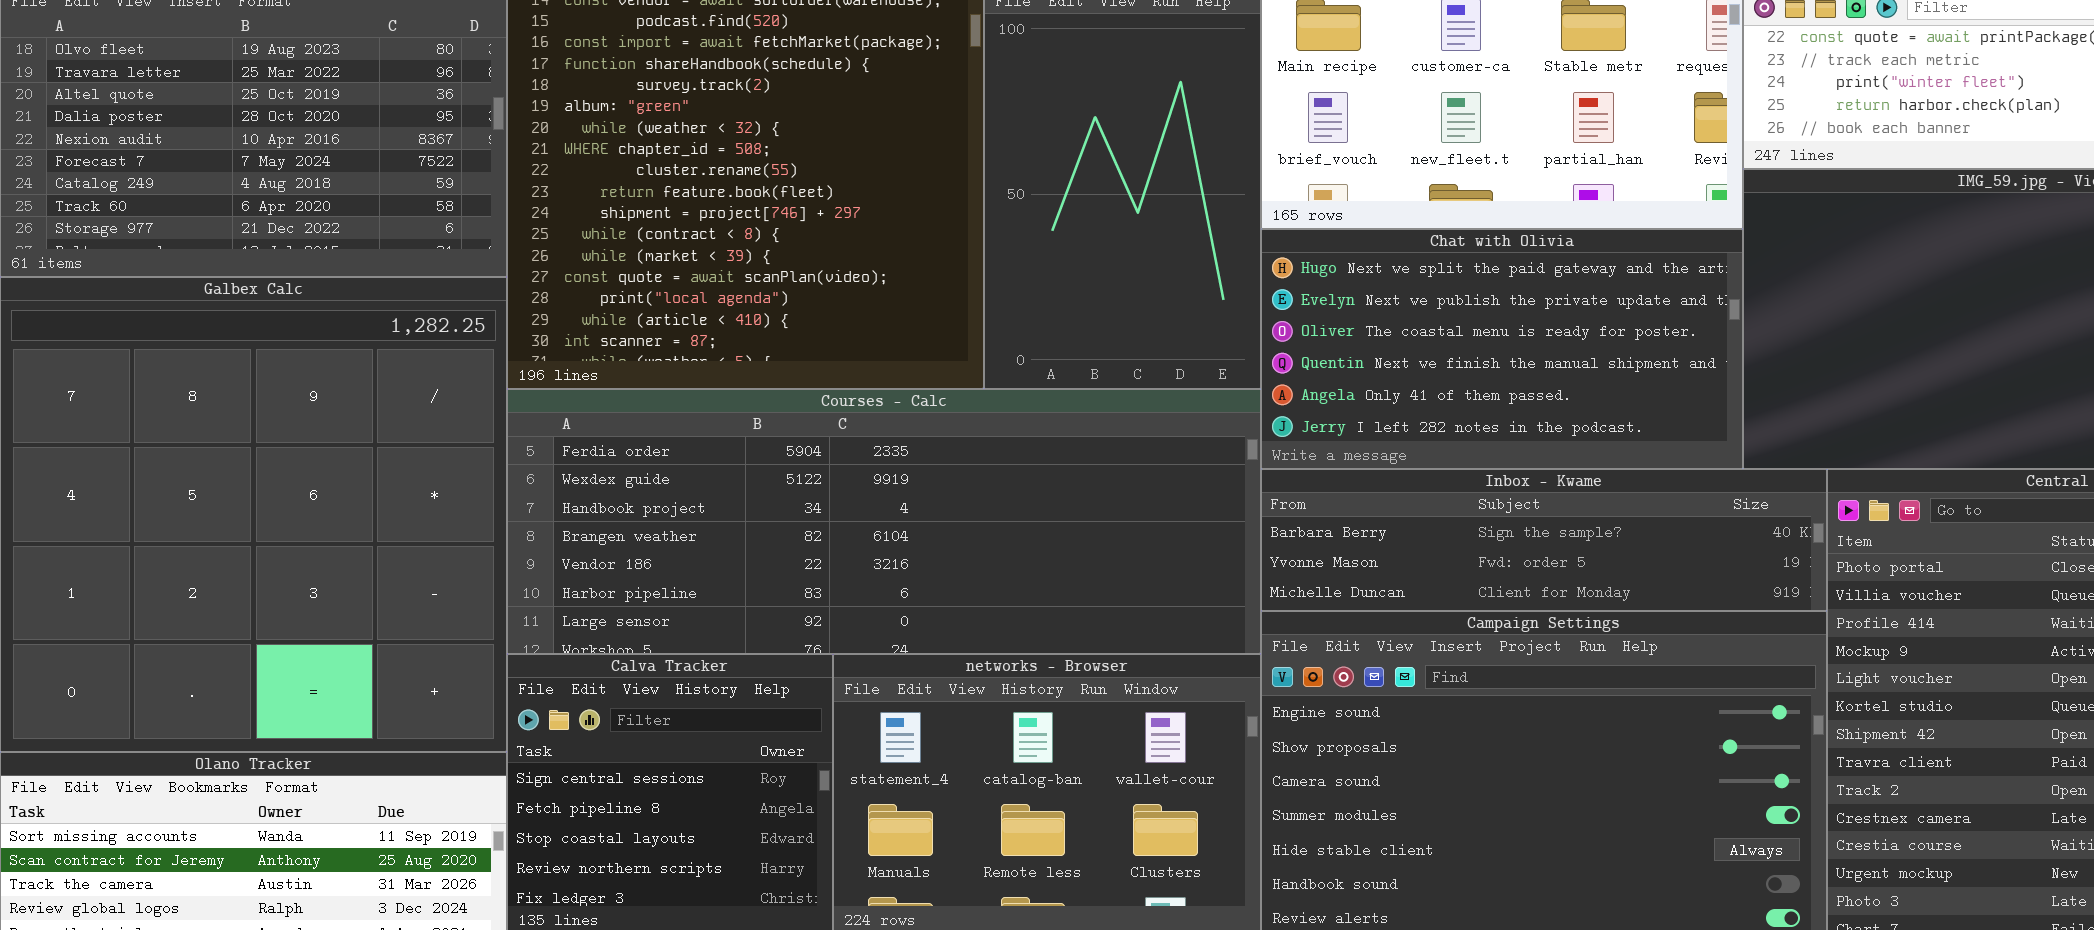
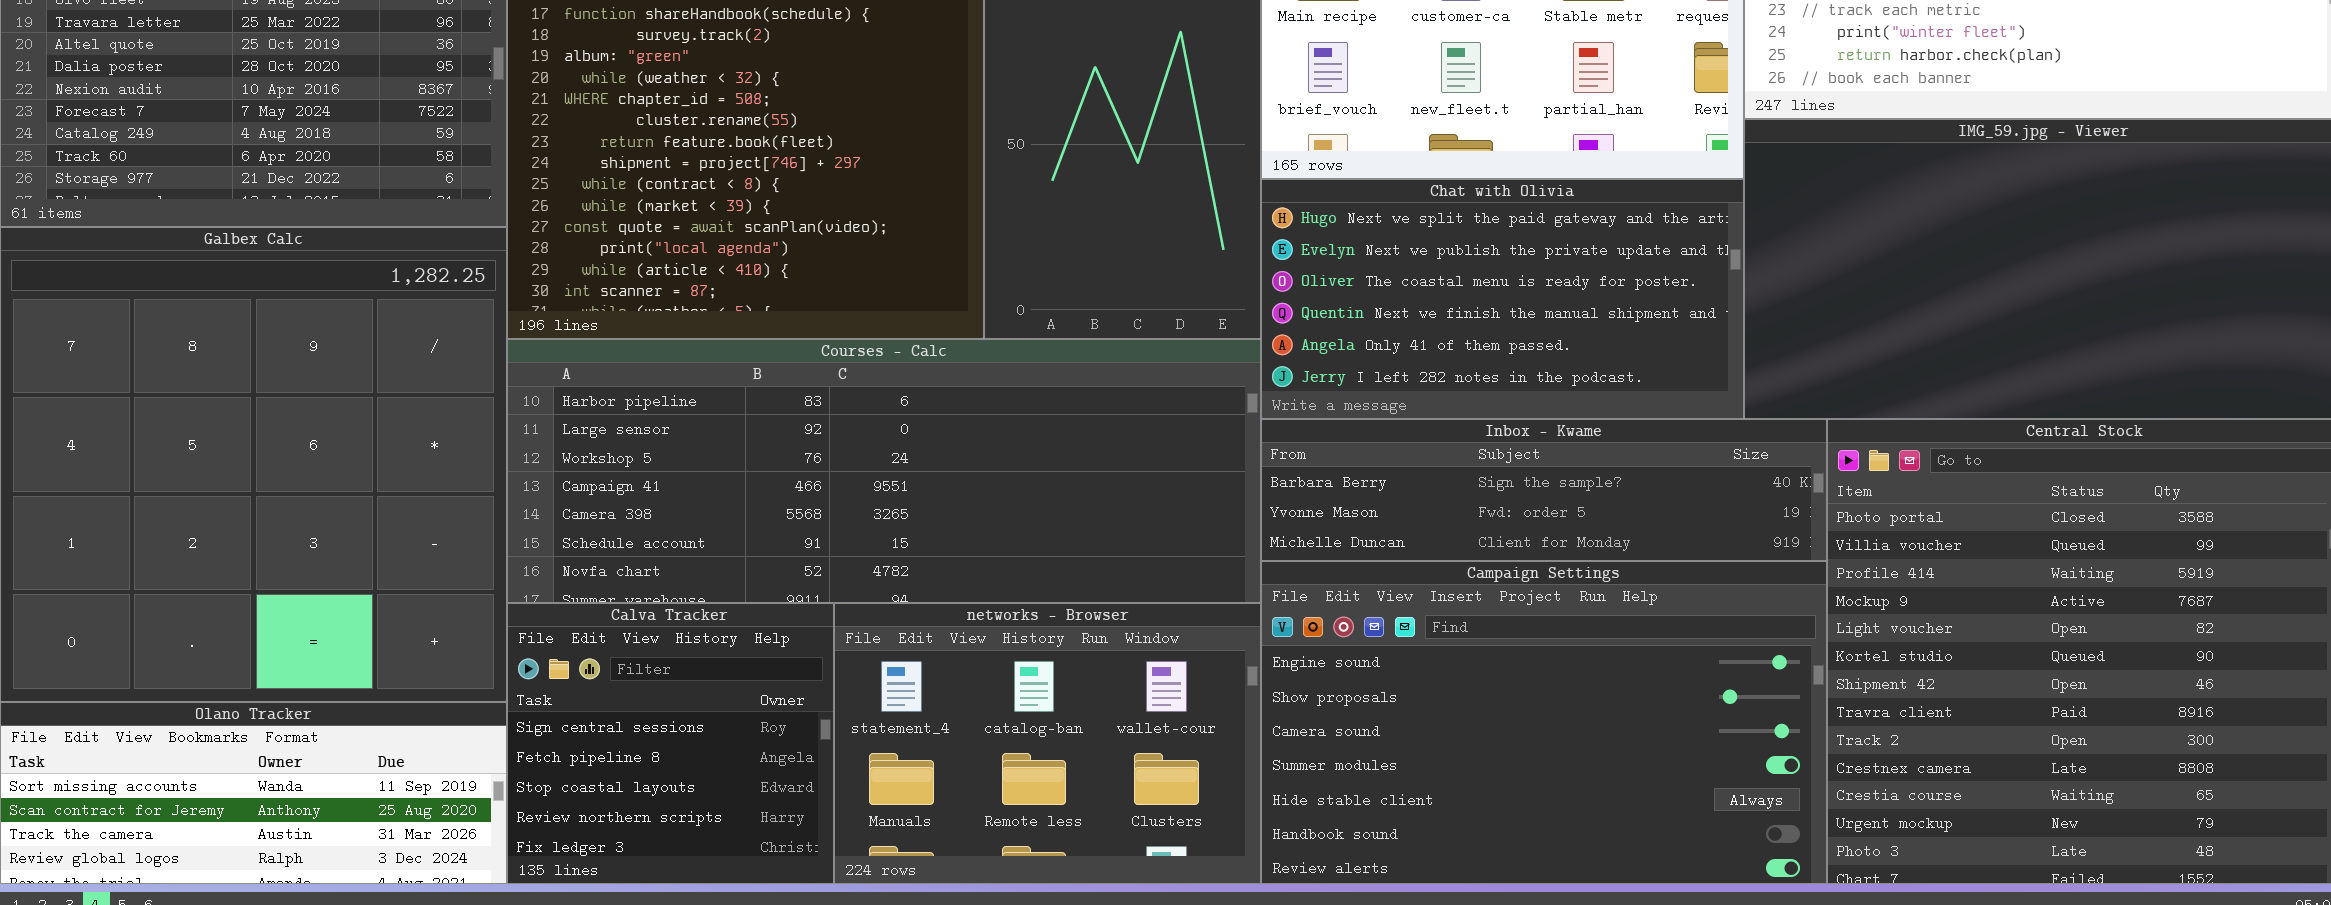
Courses - Calc: [507,389,1261,654] -> [507,339,1261,603], scrolled down 5 rows

